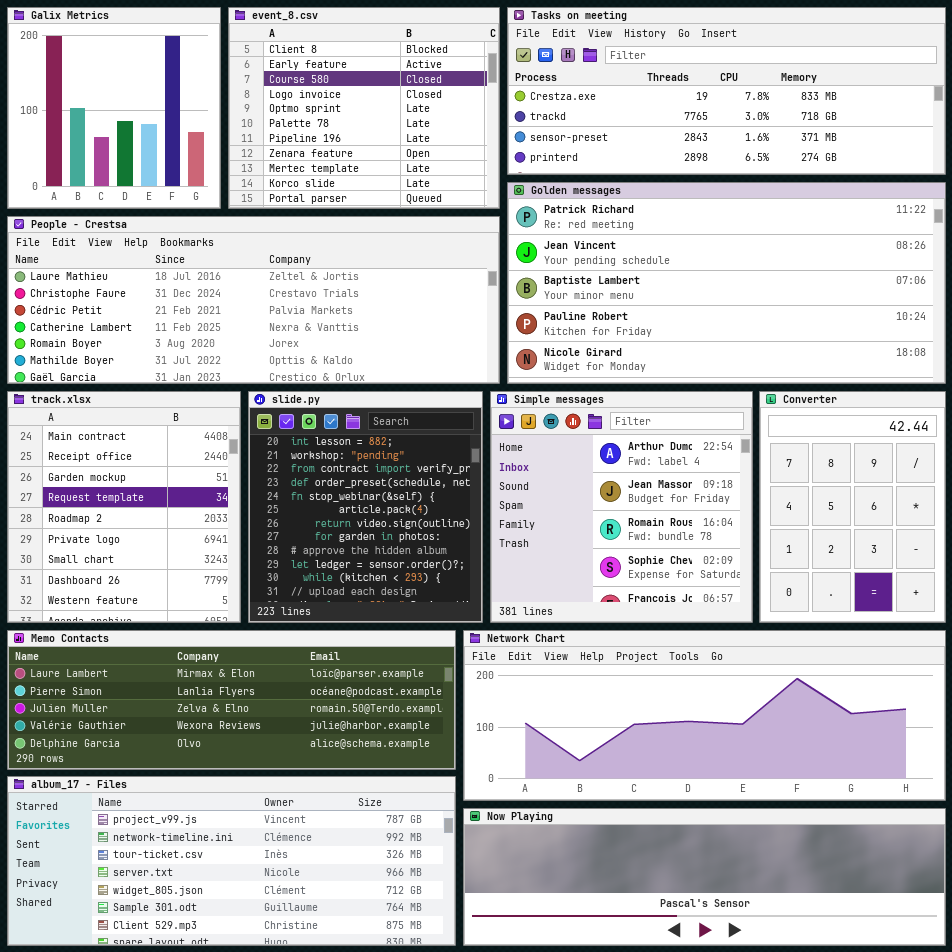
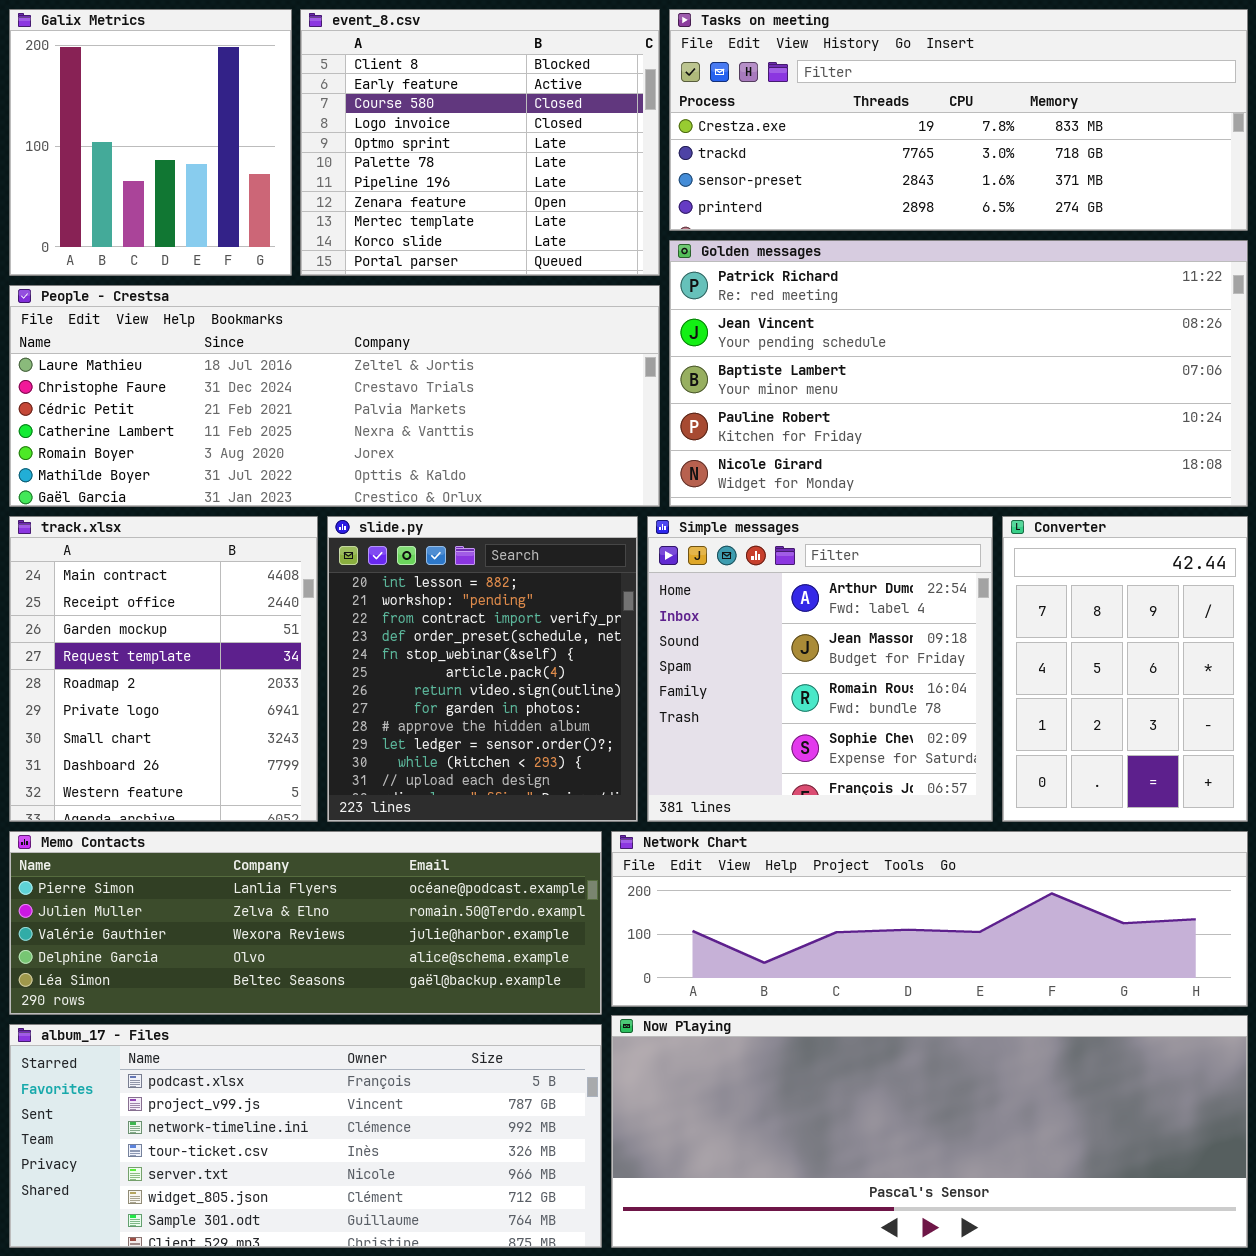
Memo Contacts: [7,630,456,770] -> [9,831,602,1015], scrolled down 1 row
Network Chart: [463,630,946,801] -> [611,831,1248,1007], resized
album_17 - Files: [7,776,456,946] -> [9,1024,602,1248], scrolled up 1 row
Now Playing: [463,808,946,946] -> [611,1015,1248,1248], resized

